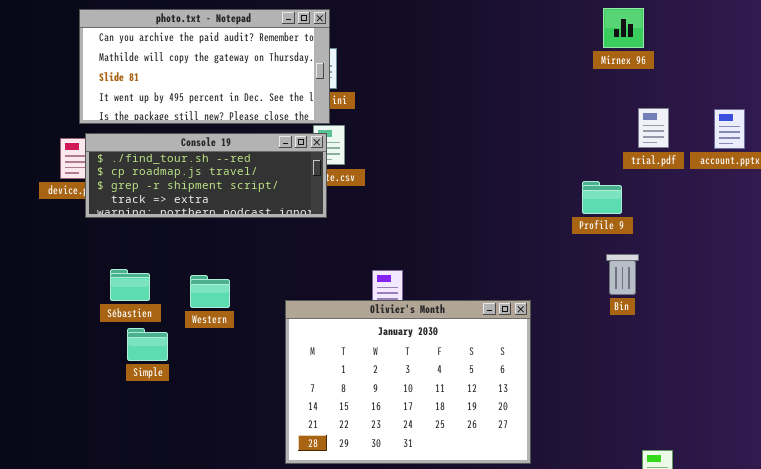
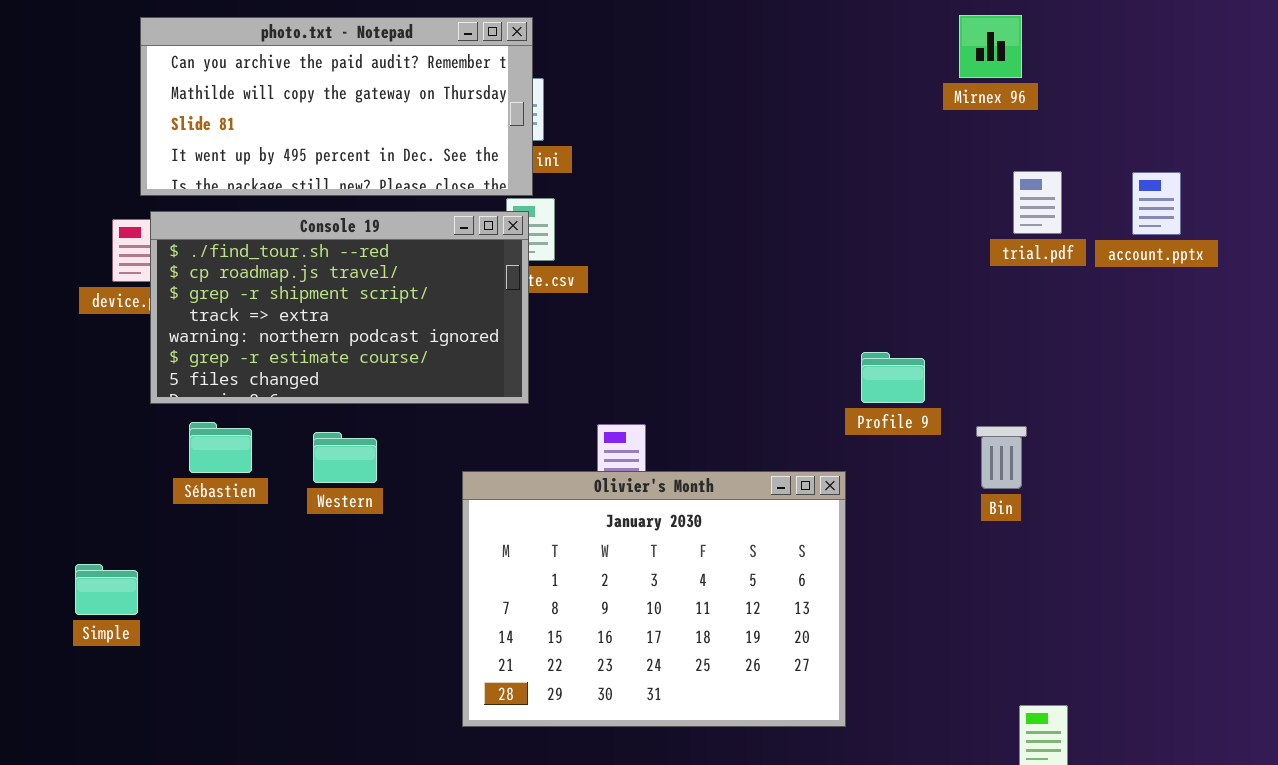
Console 19: [85,133,327,218] -> [150,211,529,404], resized
Profile 9: [582,181,622,214] -> [861,352,925,403], moved
Bin: [606,254,639,295] -> [976,426,1027,489], moved
Simple: [127,328,168,361] -> [75,564,138,615], moved

